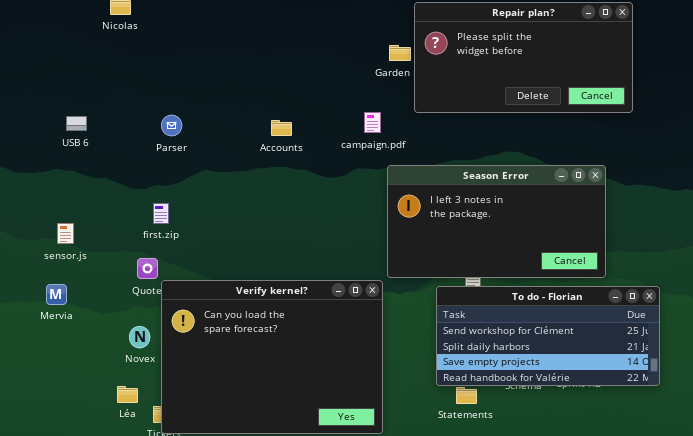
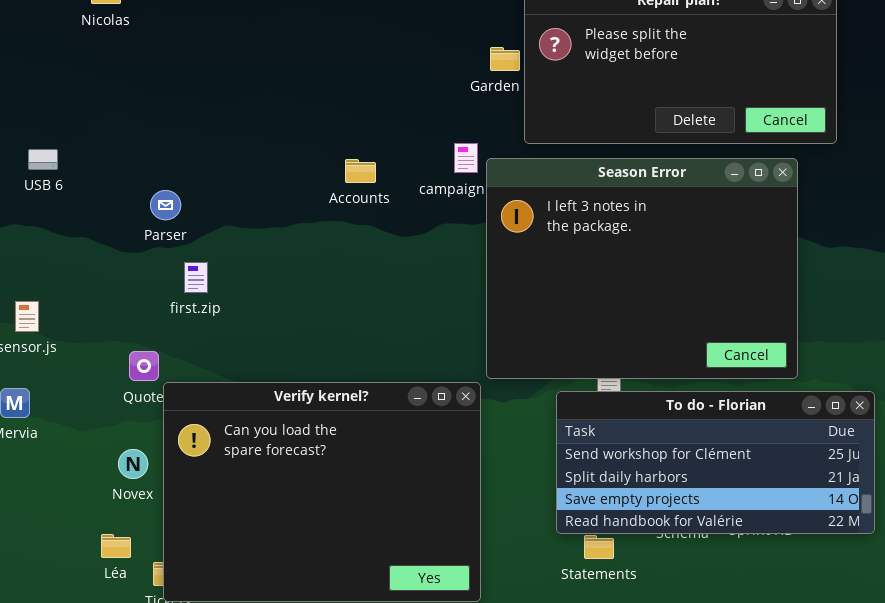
Parser: [161,115,182,136] -> [150,190,181,220], moved
Accounts: [271,120,292,136] -> [345,159,376,183], moved
Season Error: [387,165,606,278] -> [486,158,798,379], resized
first.zip: [153,203,169,224] -> [184,262,208,293], moved

